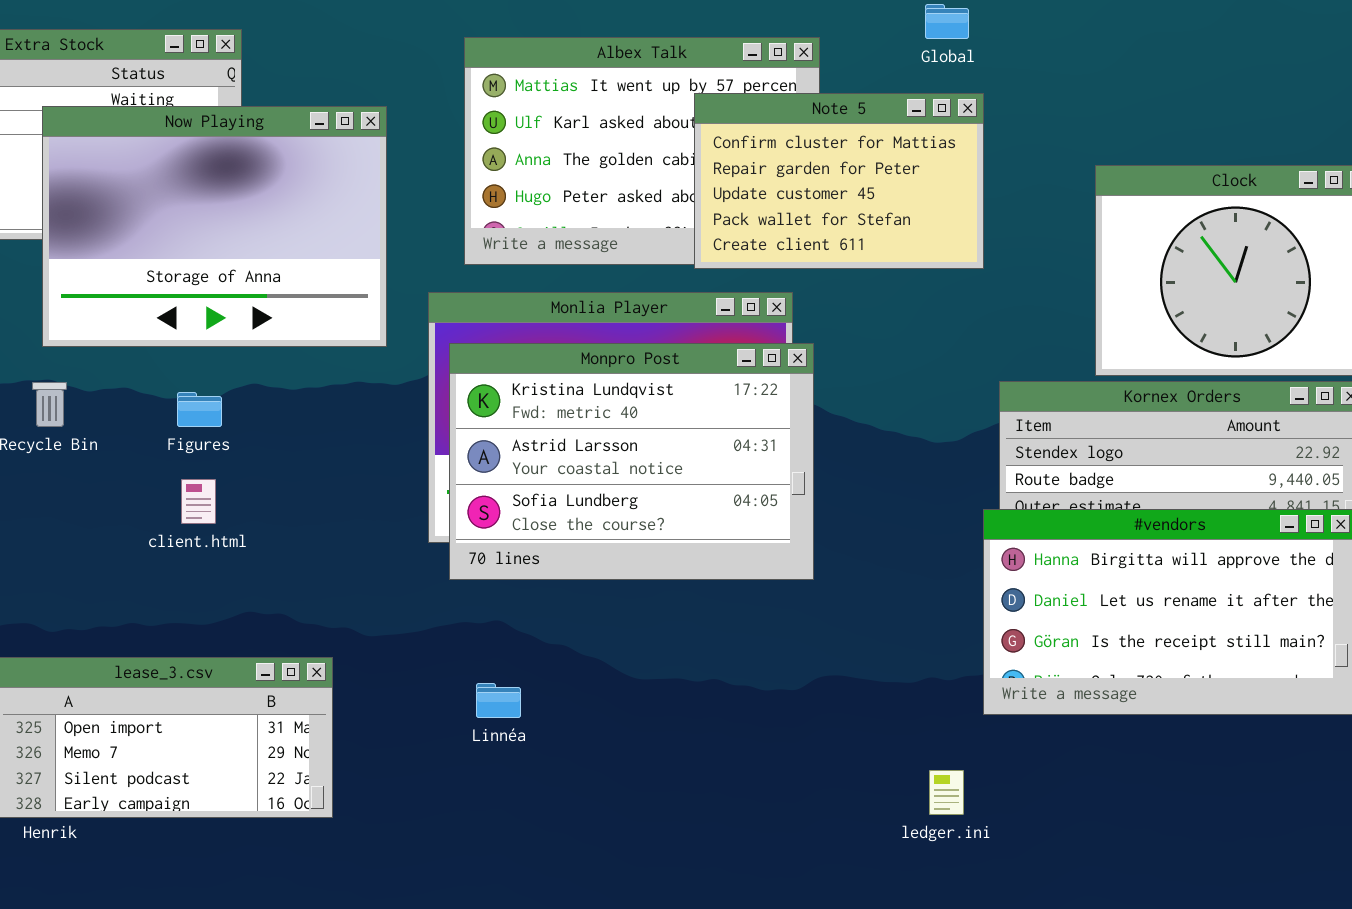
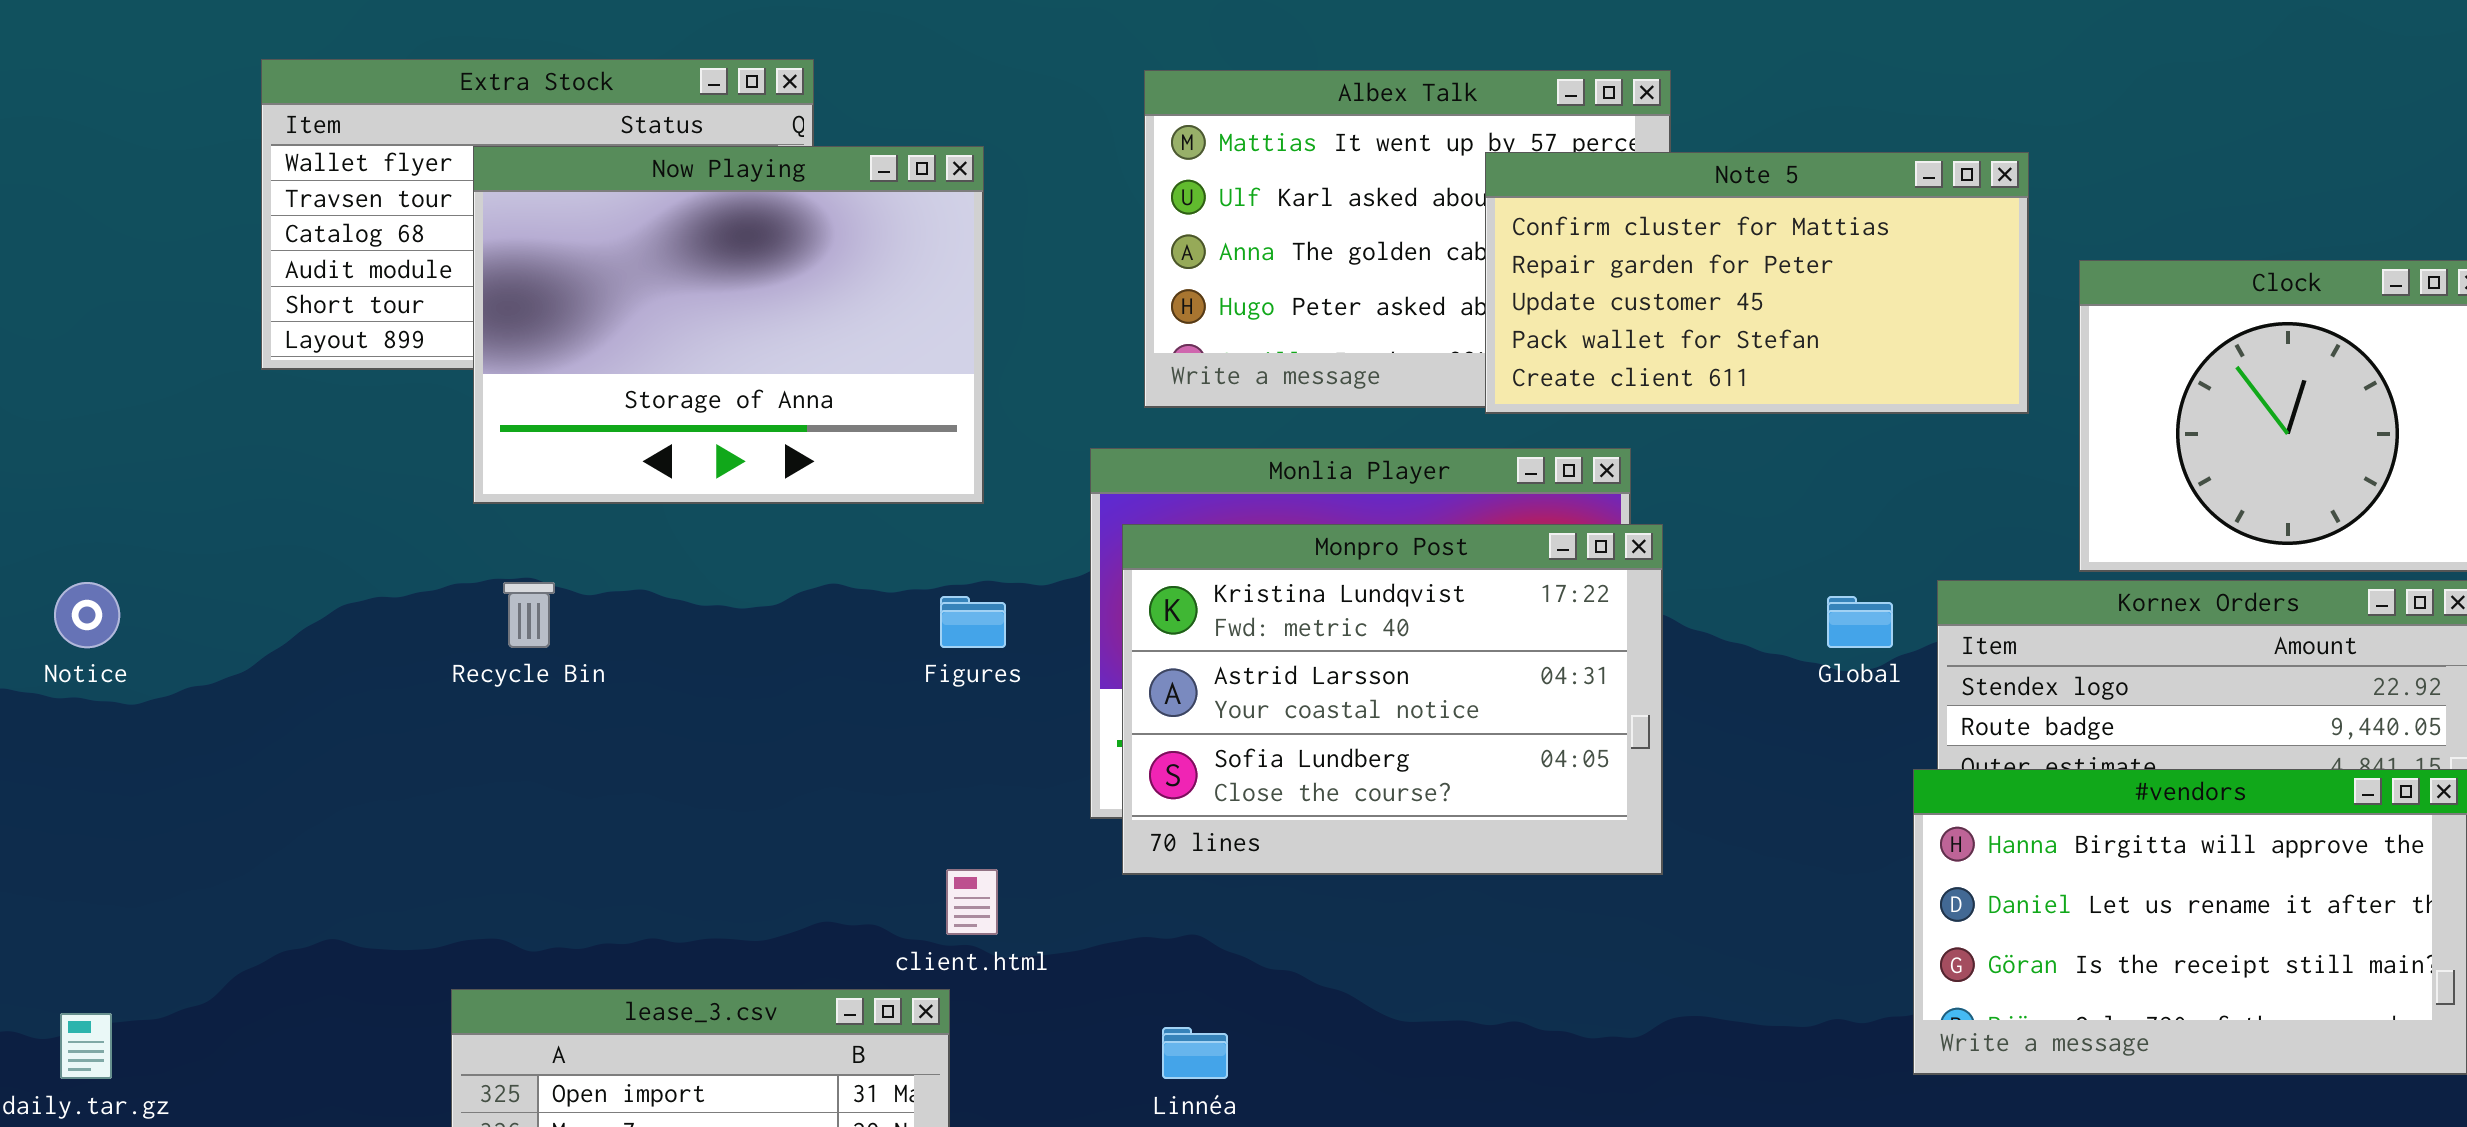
Global: [925,4,969,39] -> [1827,596,1893,648], moved
Note 5: [694,93,984,269] -> [1485,152,2029,414], resized
Now Playing: [42,106,387,347] -> [473,146,984,504], moved
Figures: [177,392,222,427] -> [940,596,1006,648], moved
client.html: [181,479,216,524] -> [946,869,998,935], moved

